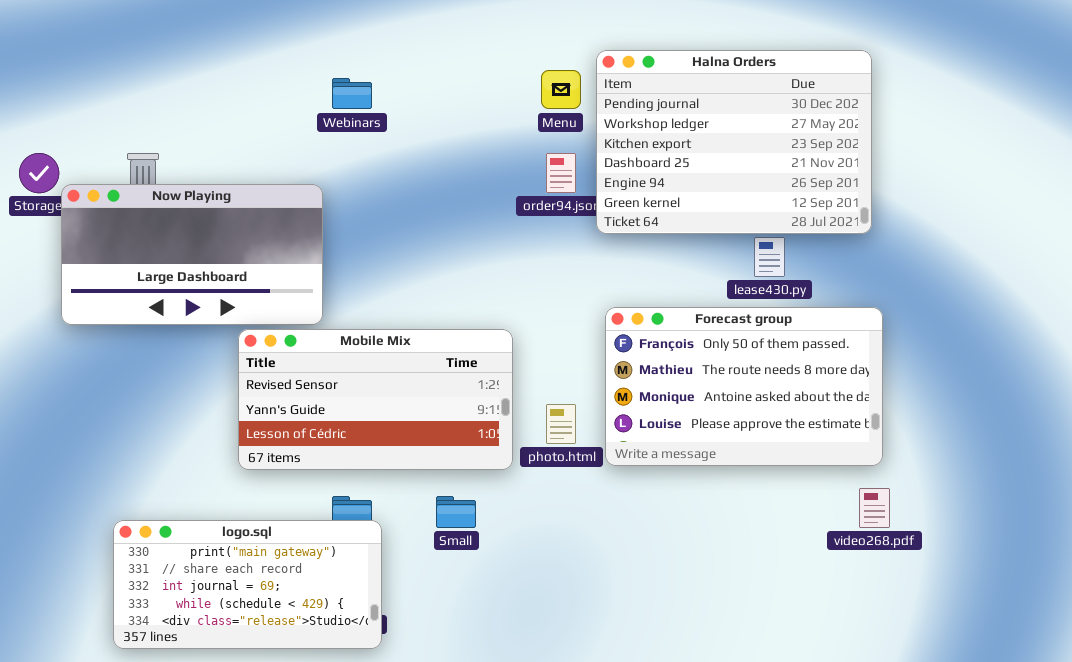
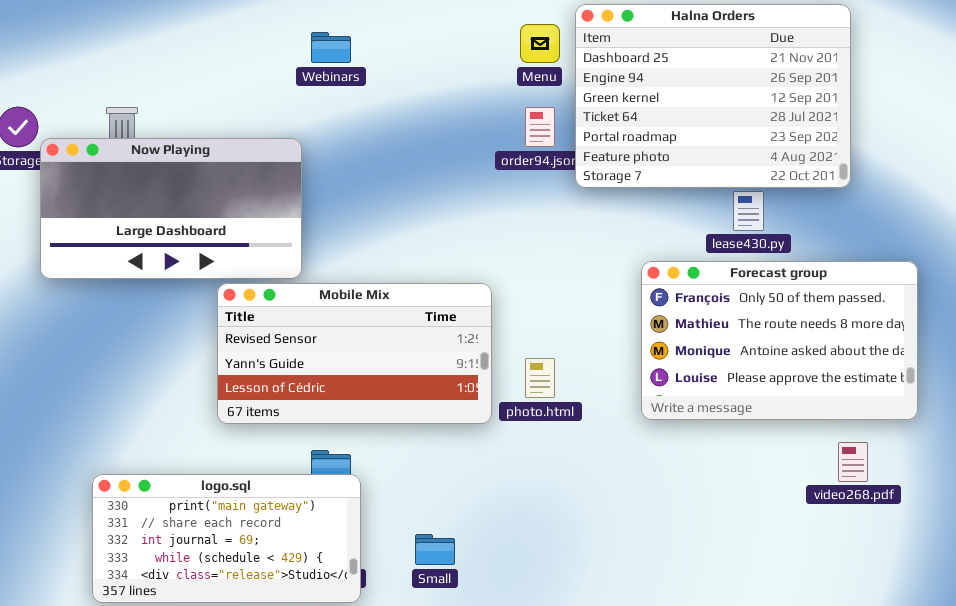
Halna Orders: [596,50,872,234] -> [575,4,851,188], scrolled down 3 rows
Forecast group: [605,307,883,466] -> [641,261,918,420], moved
Small: [436,496,476,528] -> [415,534,455,565], moved

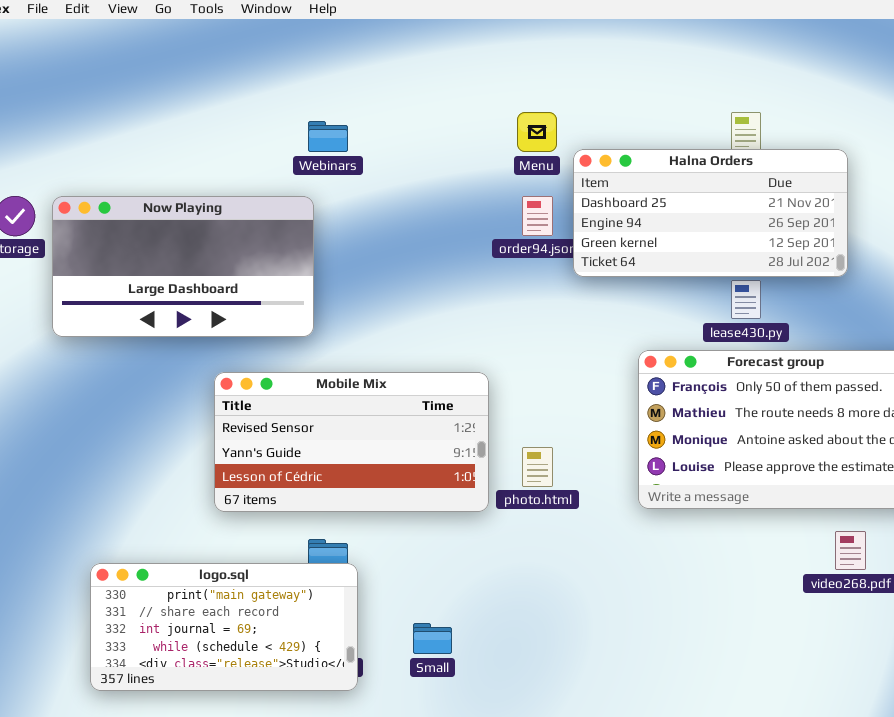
Halna Orders: [575,4,851,188] -> [573,149,848,277], resized
Now Playing: [40,138,302,279] -> [52,196,314,337], moved

